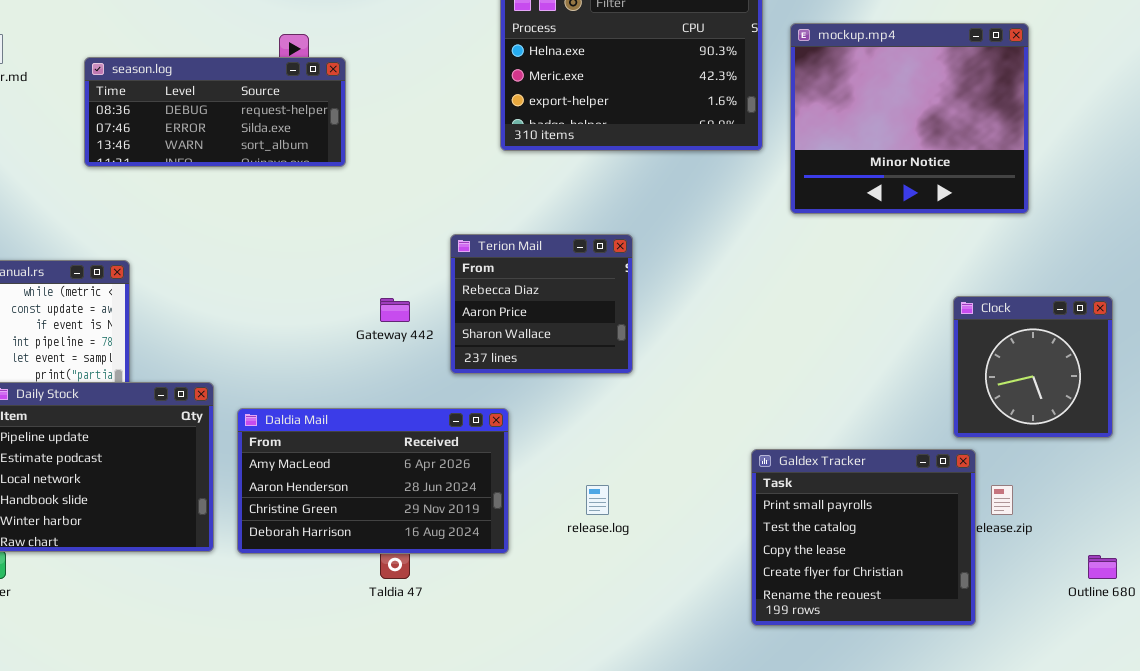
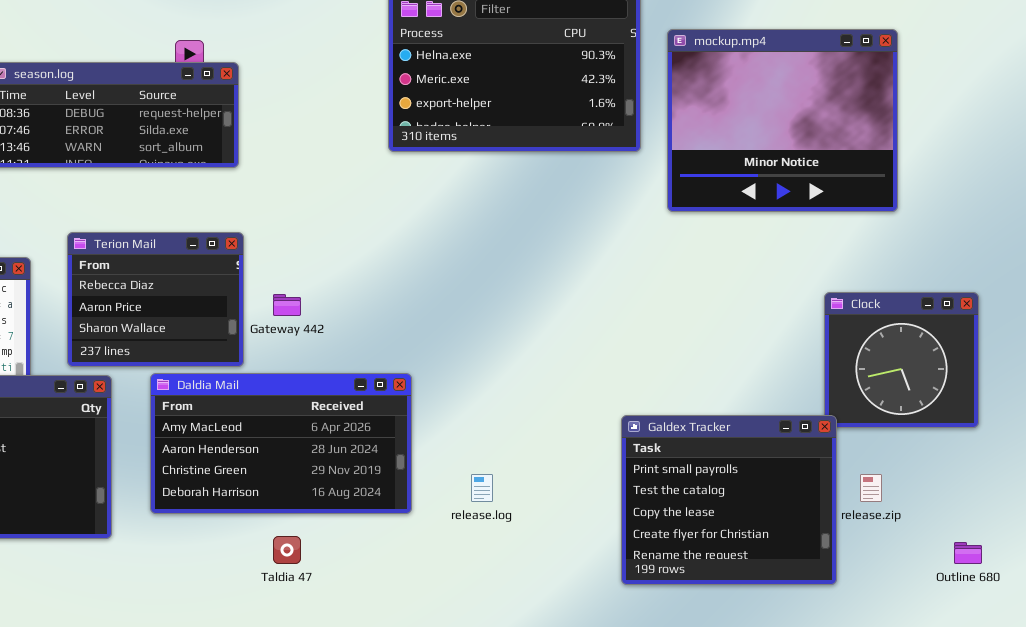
Terion Mail: [450,234,633,374] -> [67,232,244,367], moved
Daldia Mail: [237,408,509,554] -> [150,373,412,514], moved
Galdex Tracker: [751,449,976,626] -> [621,415,837,585], moved

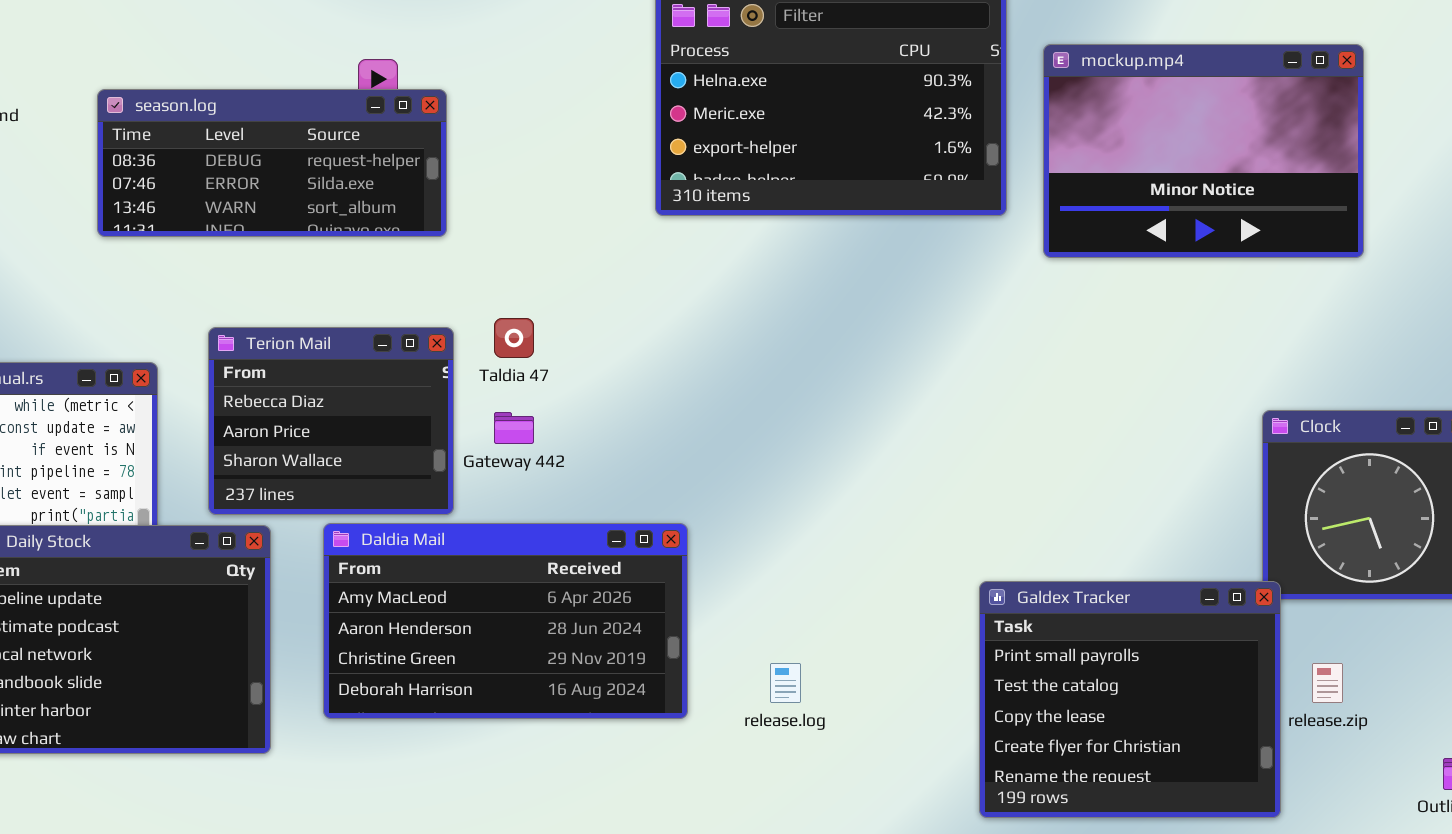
mockup.mp4: [667,29,898,212] -> [1043,44,1364,258], resized
Taldia 47: [273,536,301,564] -> [494,318,534,358], moved

